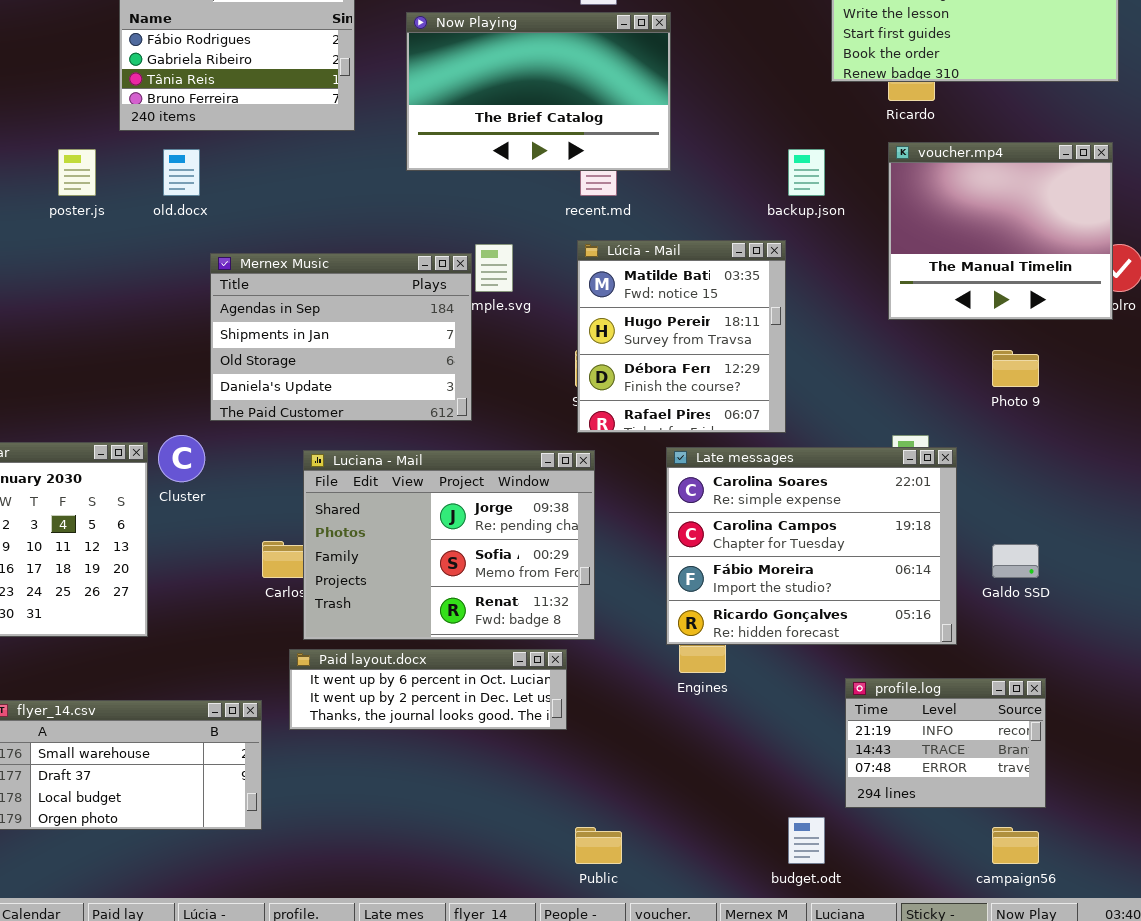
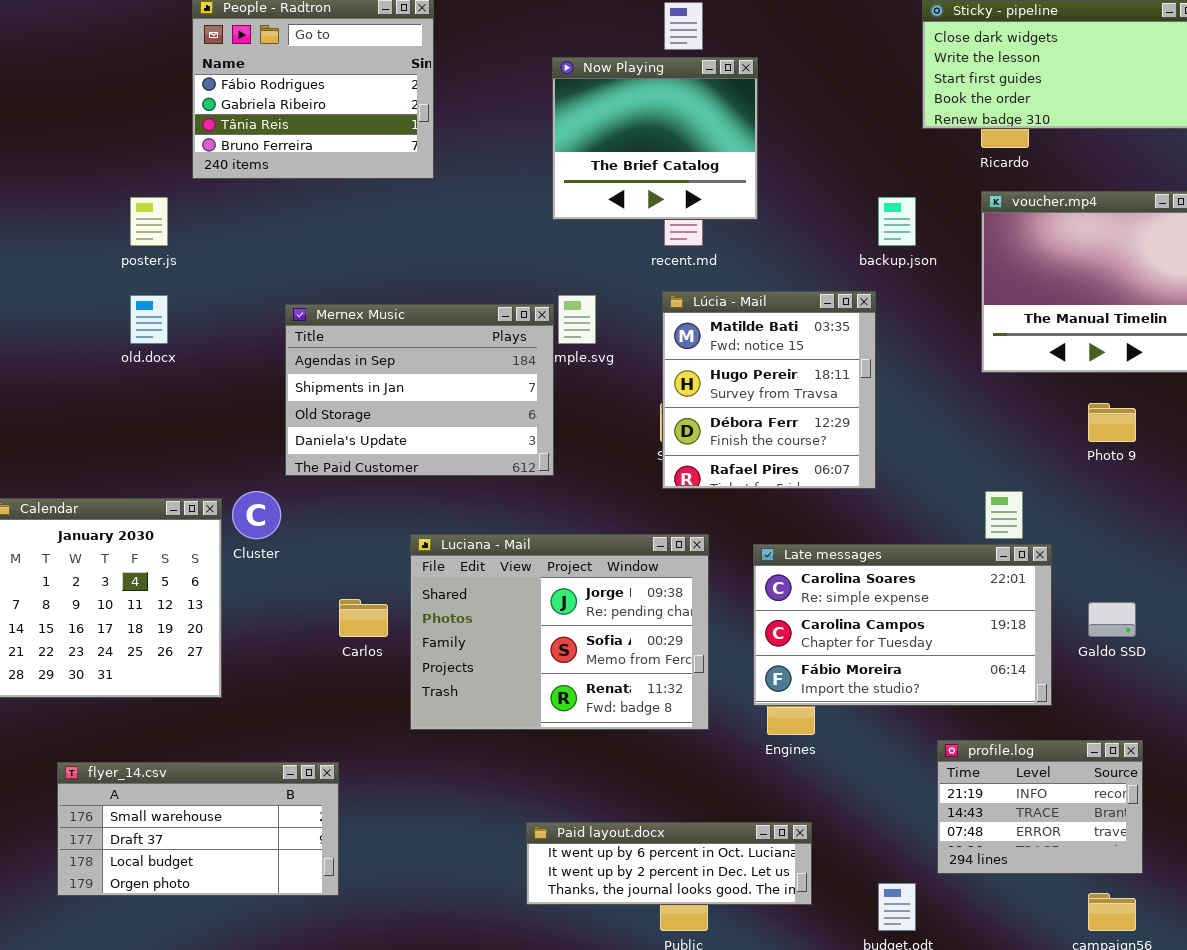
Now Playing: [406,12,671,171] -> [552,57,758,220], resized
old.docx: [163,149,200,196] -> [130,295,168,344], moved
Late messages: [666,447,957,645] -> [753,544,1052,706], resized
Luciana - Mail: [303,450,595,640] -> [410,534,709,730], moved
Paid layout.docx: [289,649,567,730] -> [526,822,812,905], moved

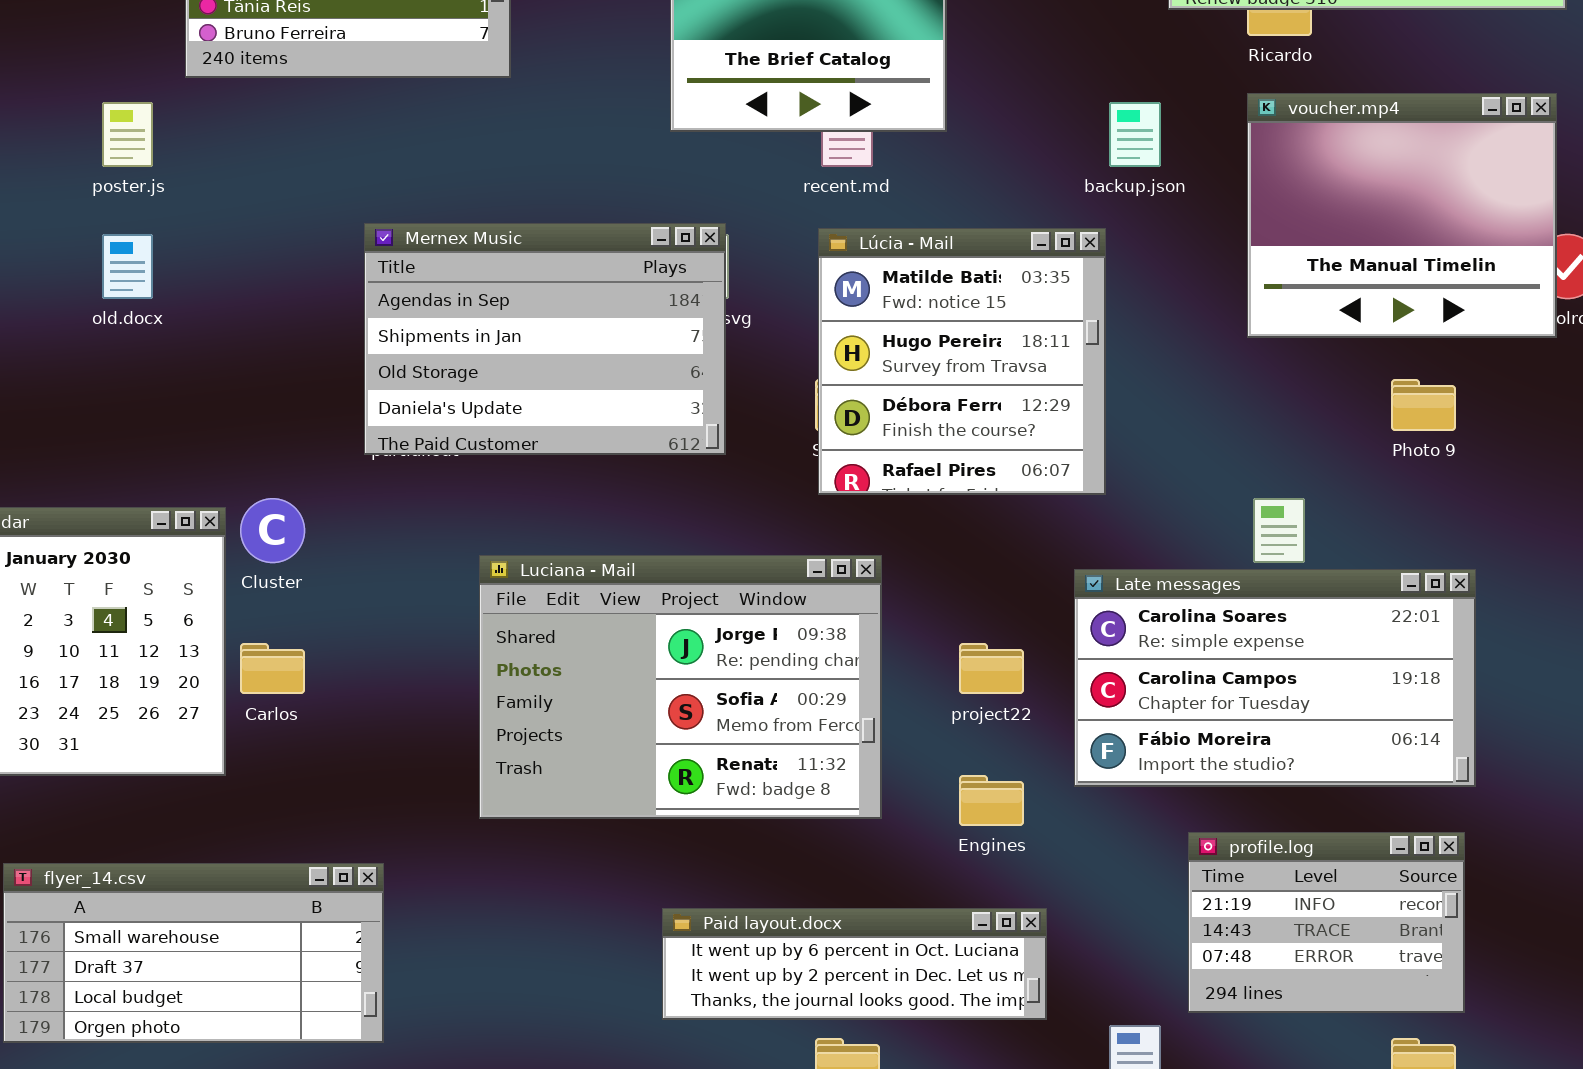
Mernex Music: [285,304,554,476] -> [364,223,726,455], moved
Late messages: [753,544,1052,706] -> [1074,569,1476,787], moved
Carlos: [339,599,388,637] -> [240,643,305,694], moved
Paid layout.docx: [526,822,812,905] -> [662,908,1047,1020], moved

